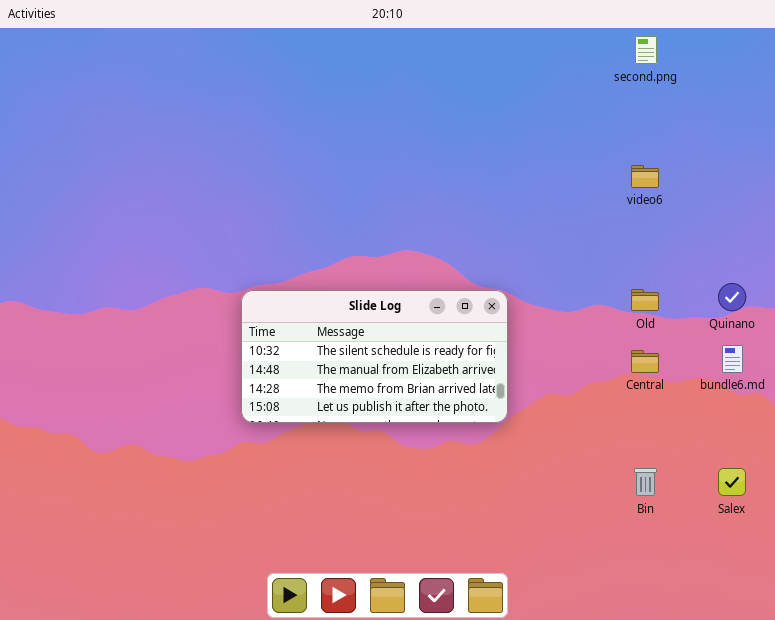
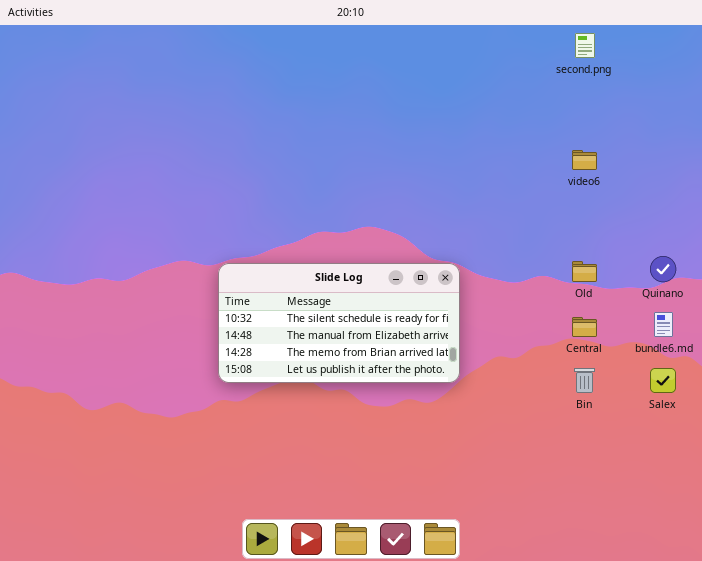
Bin: [634,468,657,496] -> [574,368,595,393], moved
Salex: [718,468,746,496] -> [650,368,676,393], moved

